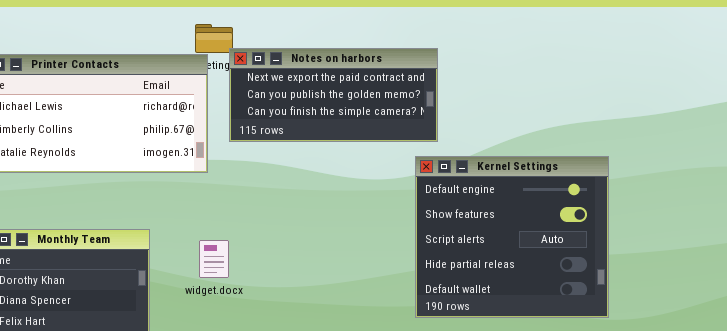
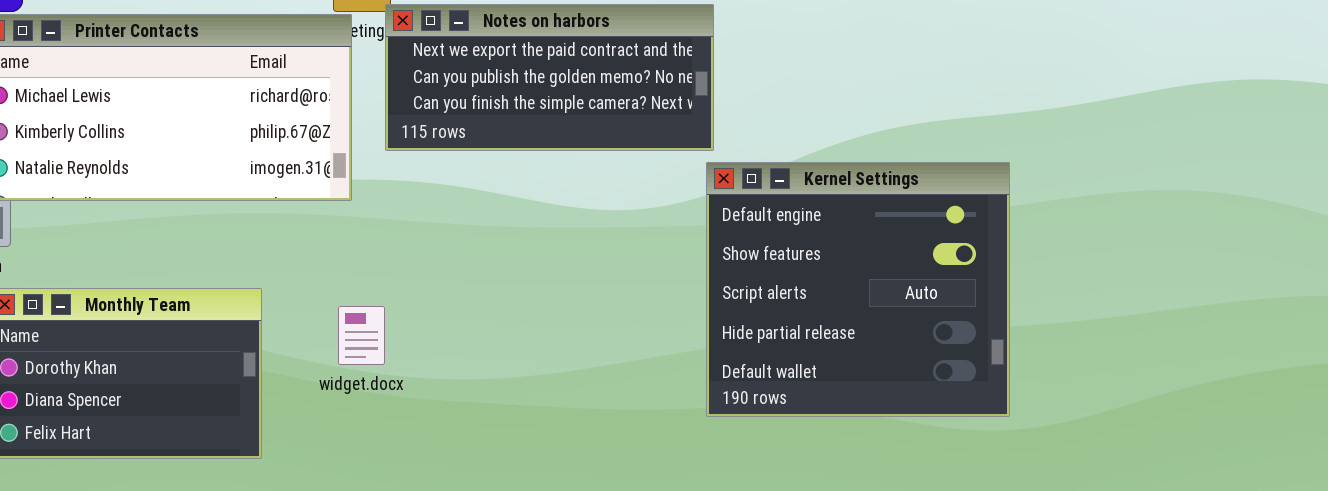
Kernel Settings: [415,156,609,318] -> [706,162,1010,417], moved

